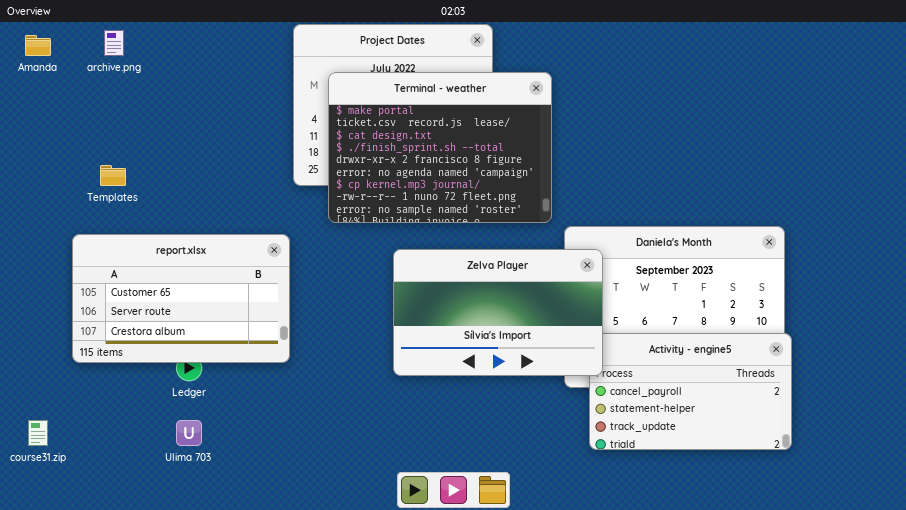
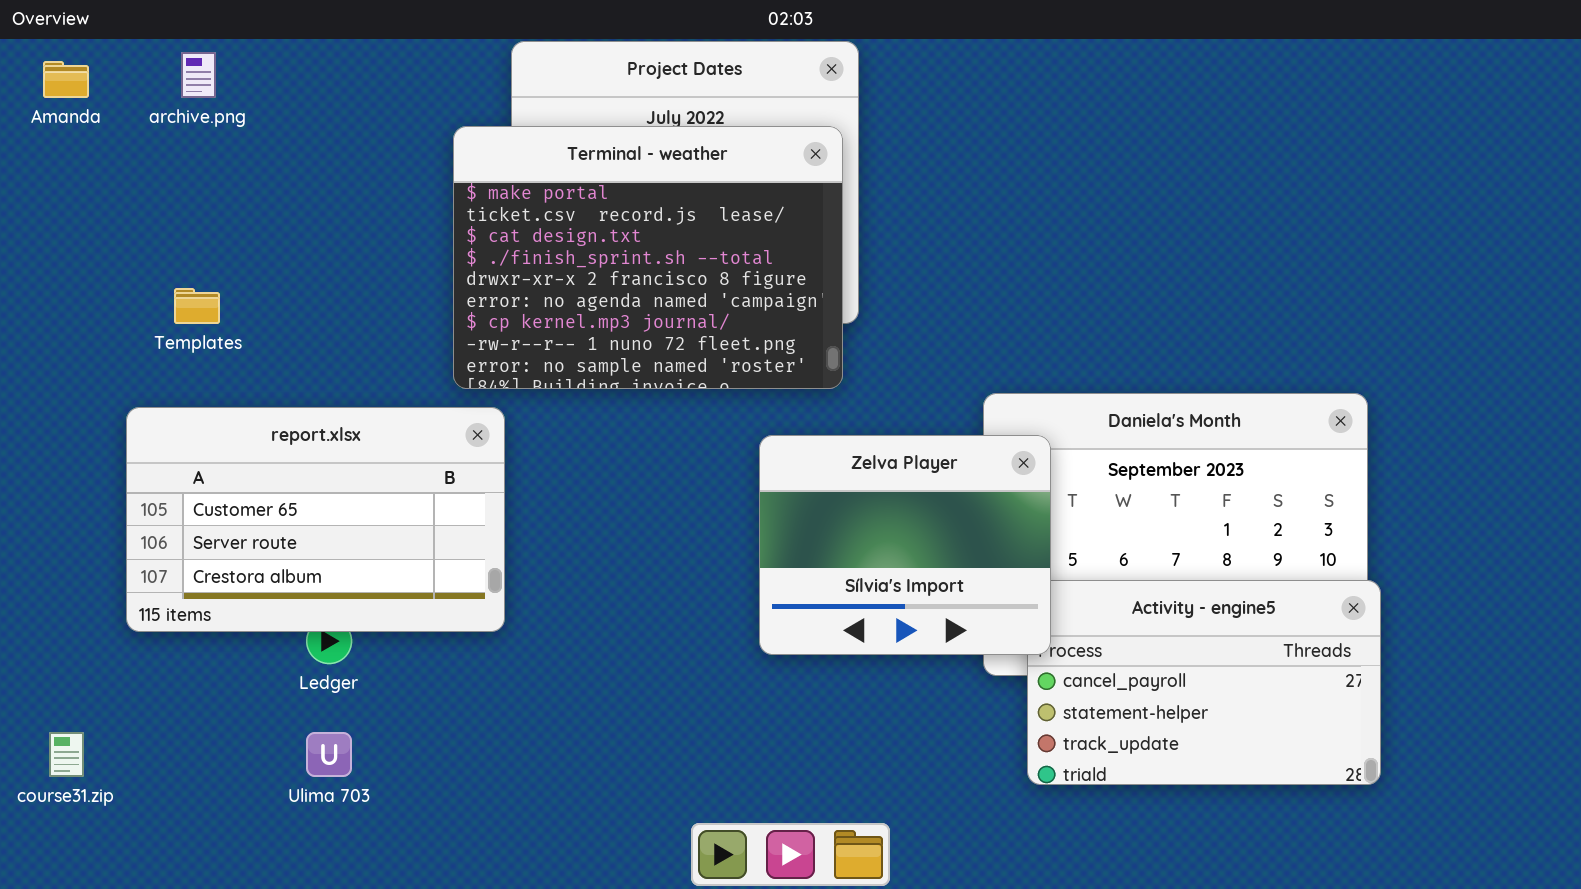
Terminal - weather: [328,72,552,223] -> [453,126,843,389], moved
Zelva Player: [393,249,603,376] -> [759,435,1051,655], resized

